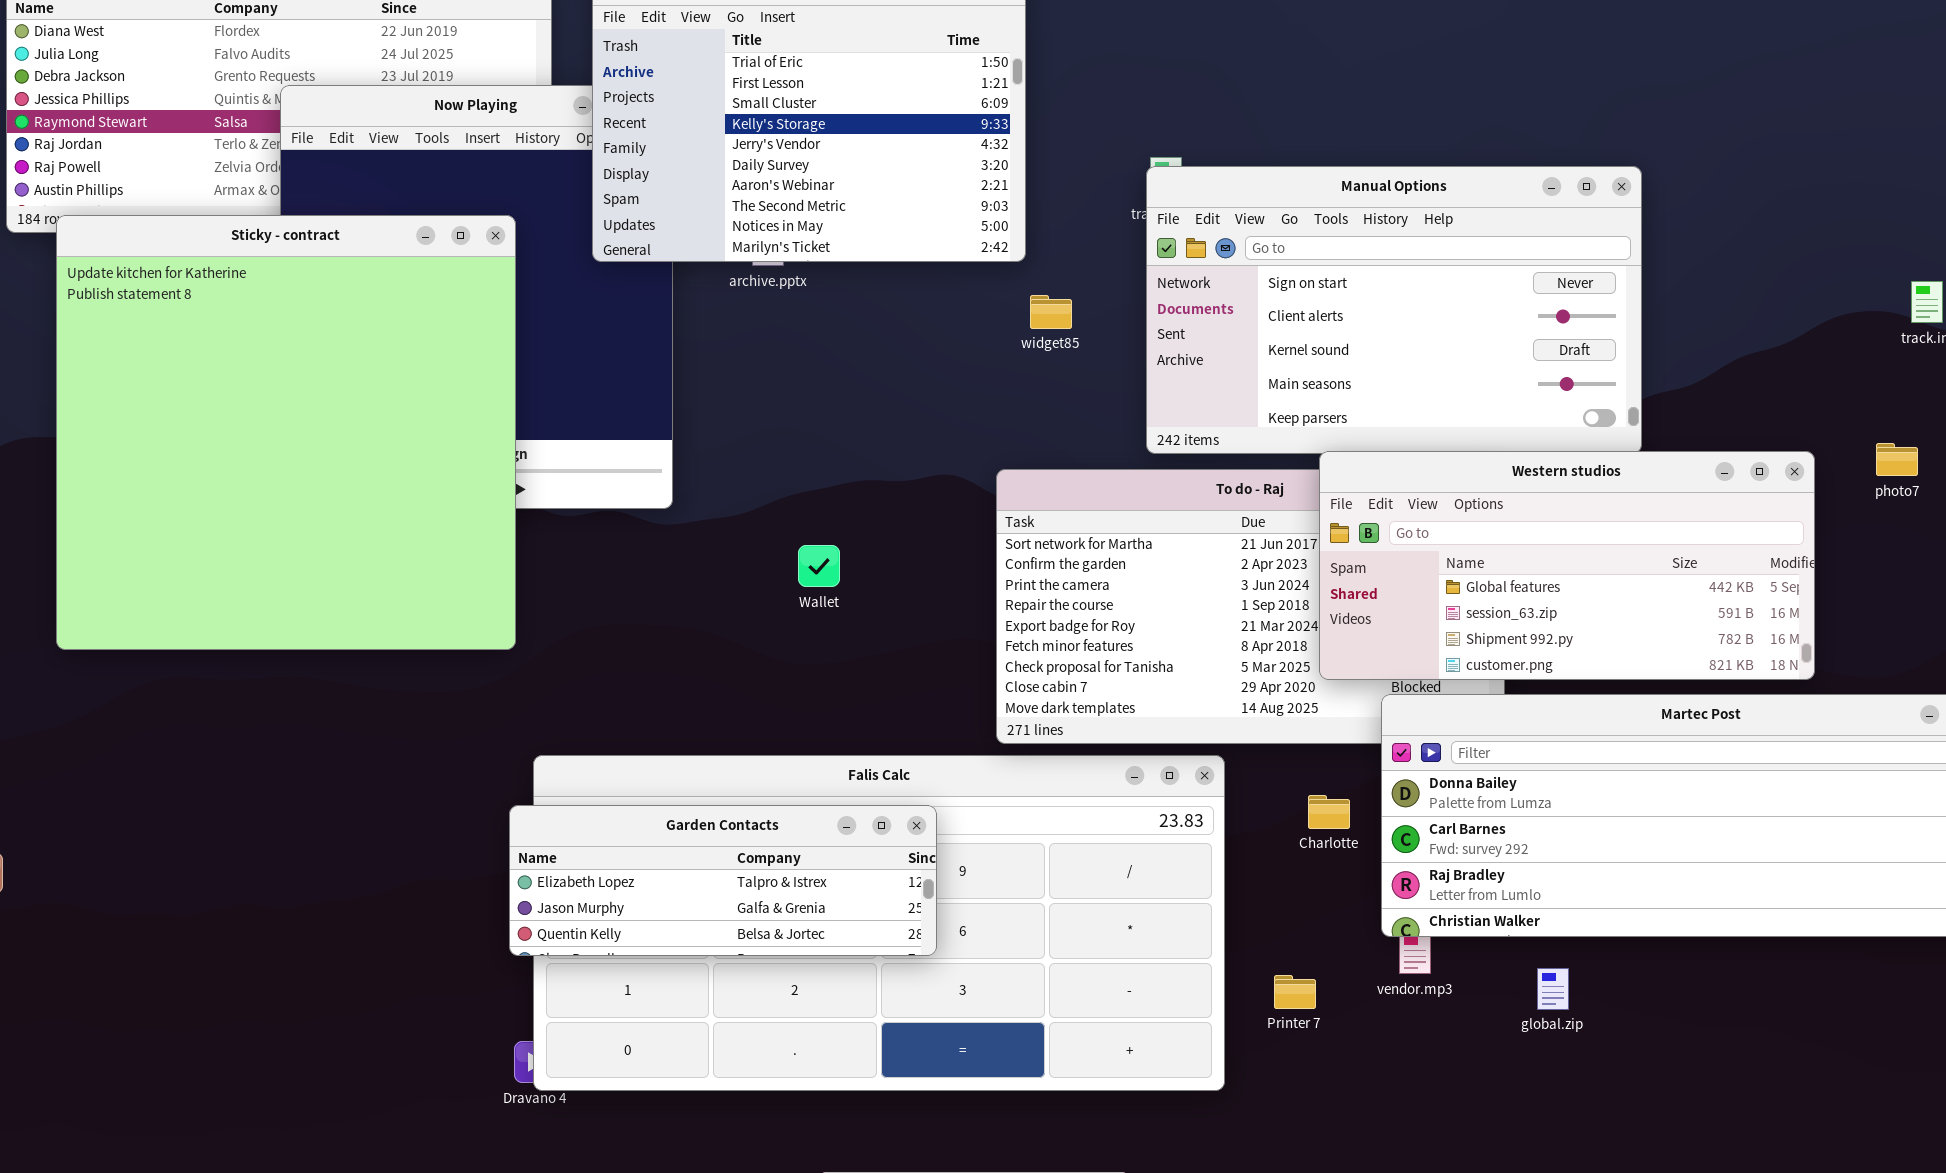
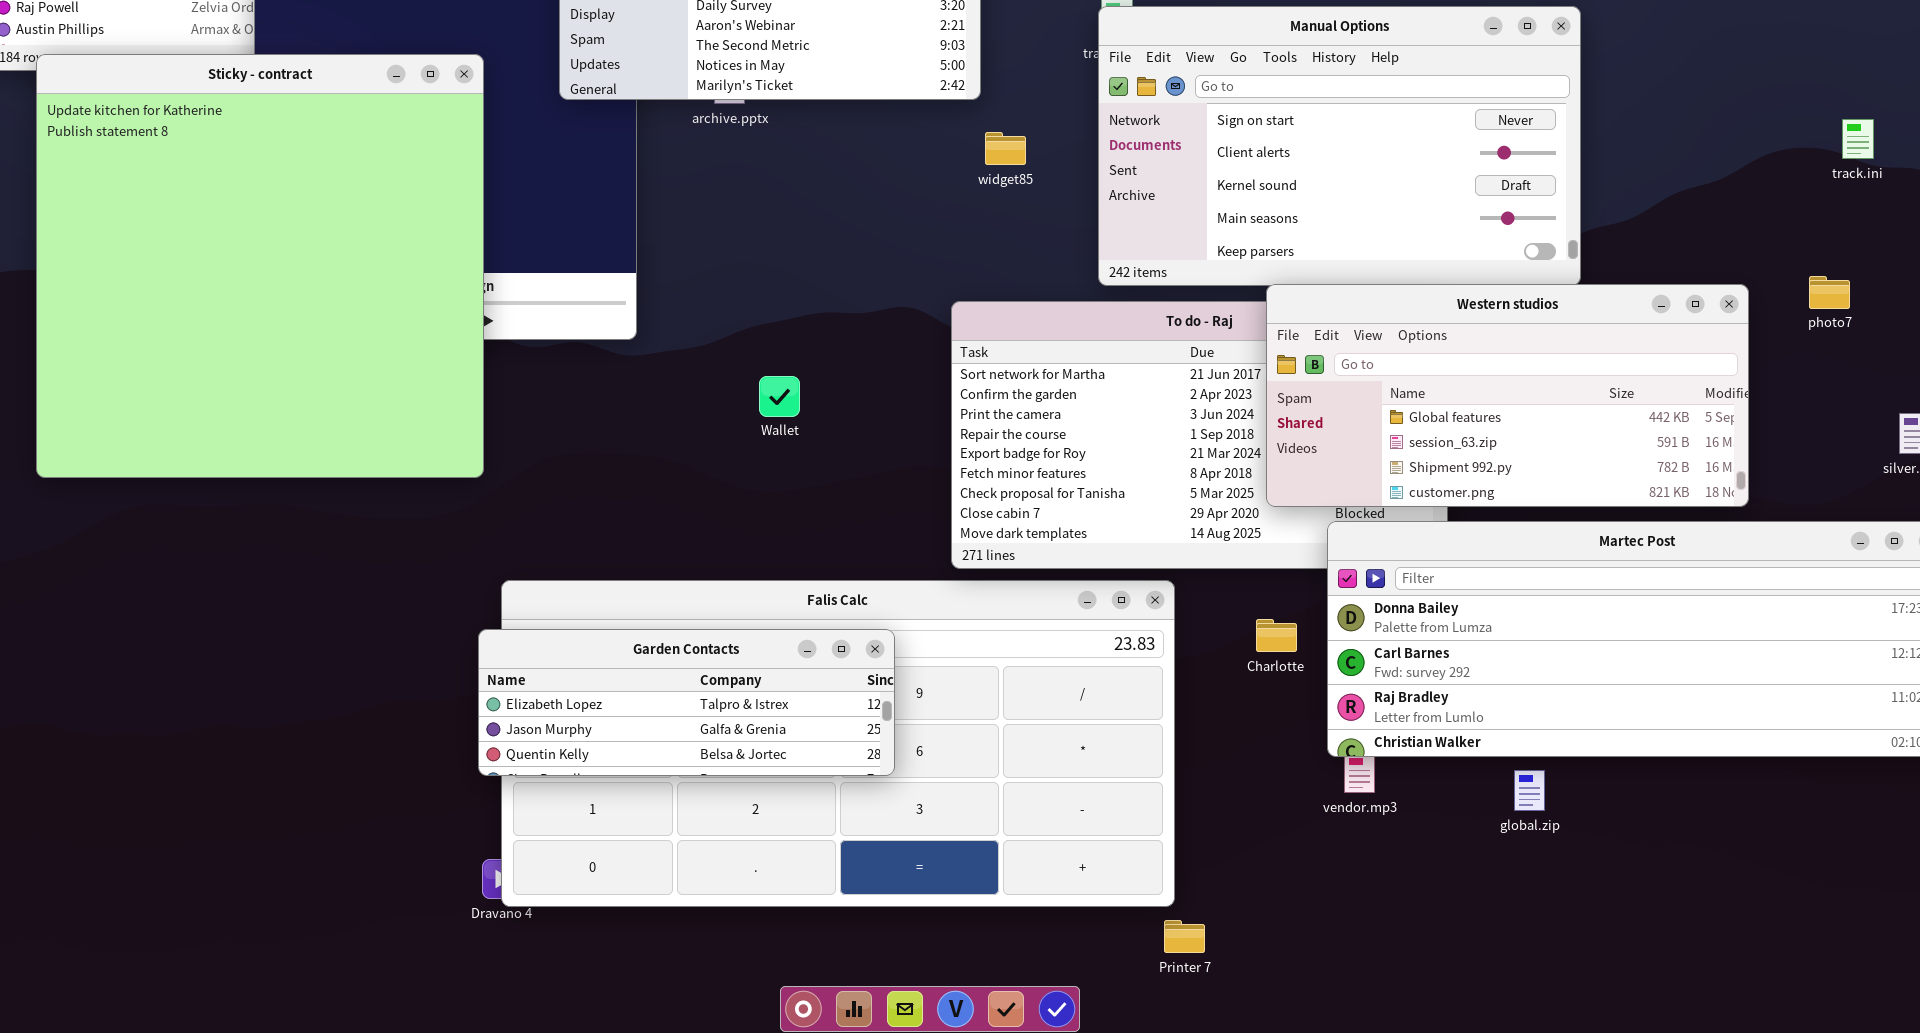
global.zip: [1537,968,1569,1010] -> [1514,770,1545,811], moved
Printer 7: [1274,975,1316,1009] -> [1164,920,1205,953], moved

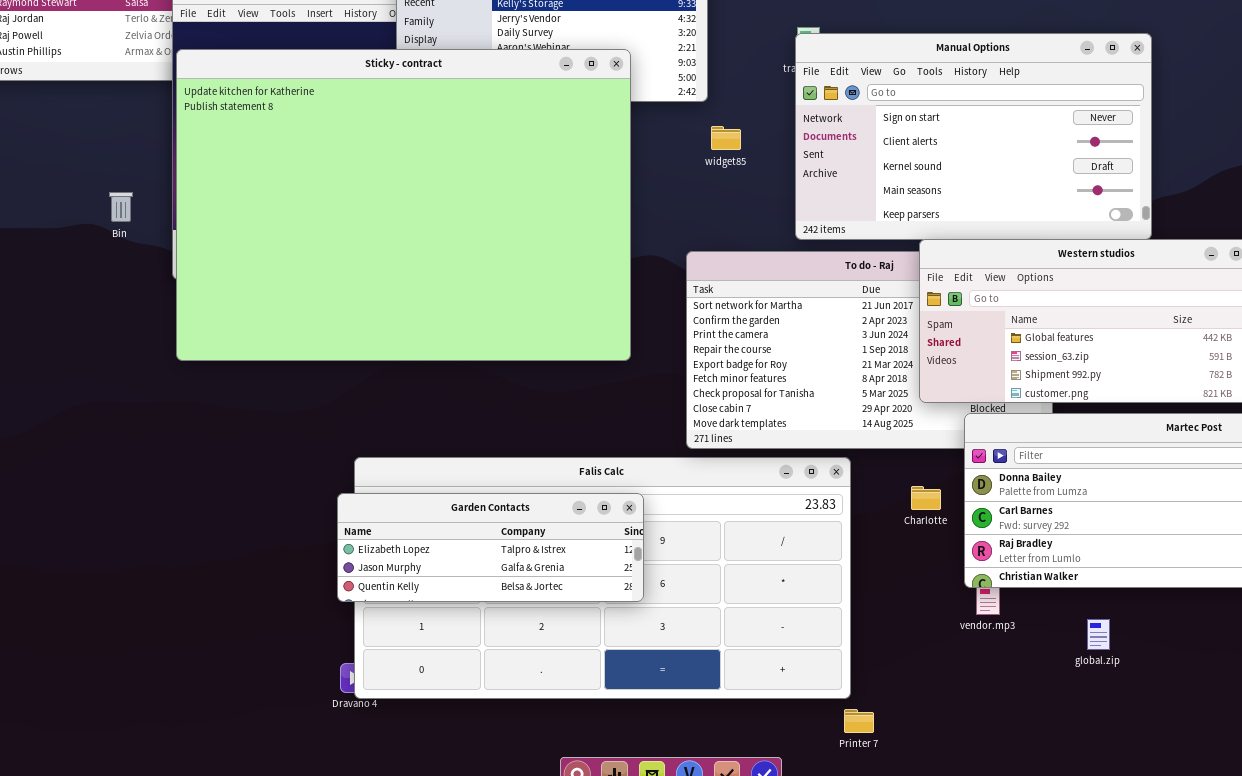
Sticky - contract: [36,54,484,478] -> [176,49,631,361], moved, resized
global.zip: [1514,770,1545,811] -> [1087,619,1110,650], moved

